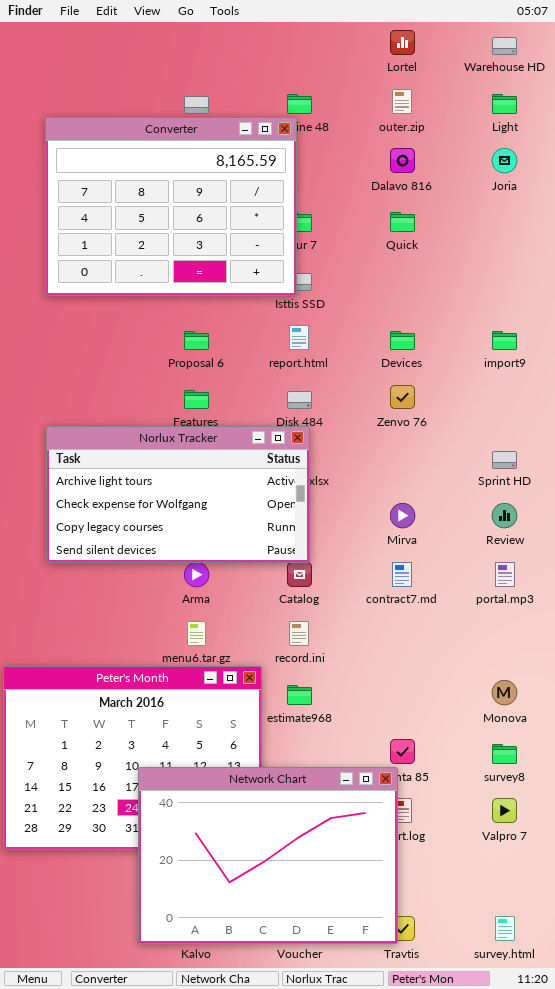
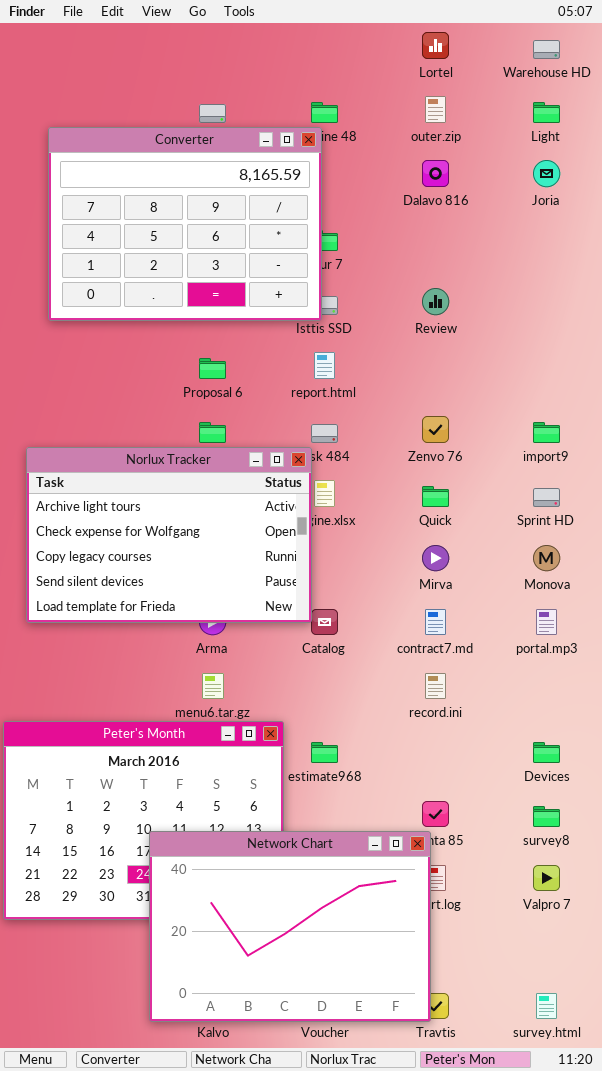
Quick: [390,212,415,232] -> [422,486,449,507], moved
Devices: [390,331,415,350] -> [533,742,560,763], moved
import9: [492,331,517,350] -> [533,422,560,443], moved
Norlux Tracker: [46,426,310,563] -> [26,447,312,623], moved, resized
Review: [492,503,517,528] -> [422,288,449,315], moved
record.ini: [289,621,309,646] -> [425,673,446,699], moved
Monova: [492,680,517,705] -> [533,545,560,571], moved

